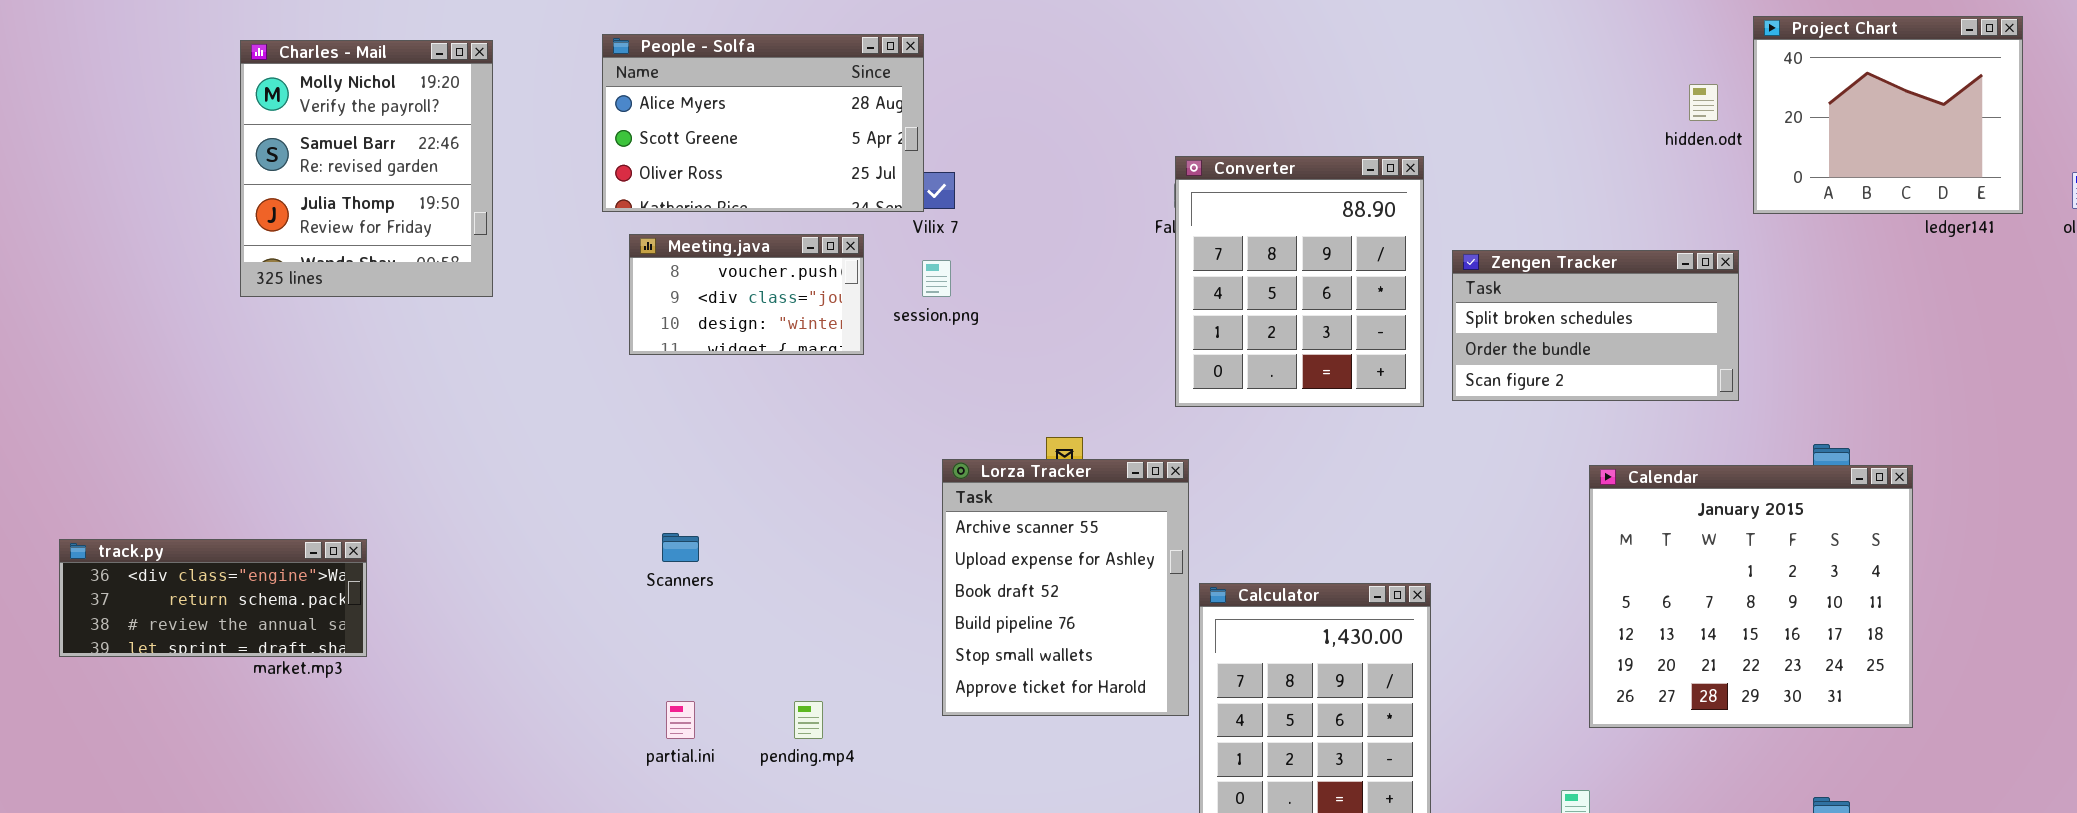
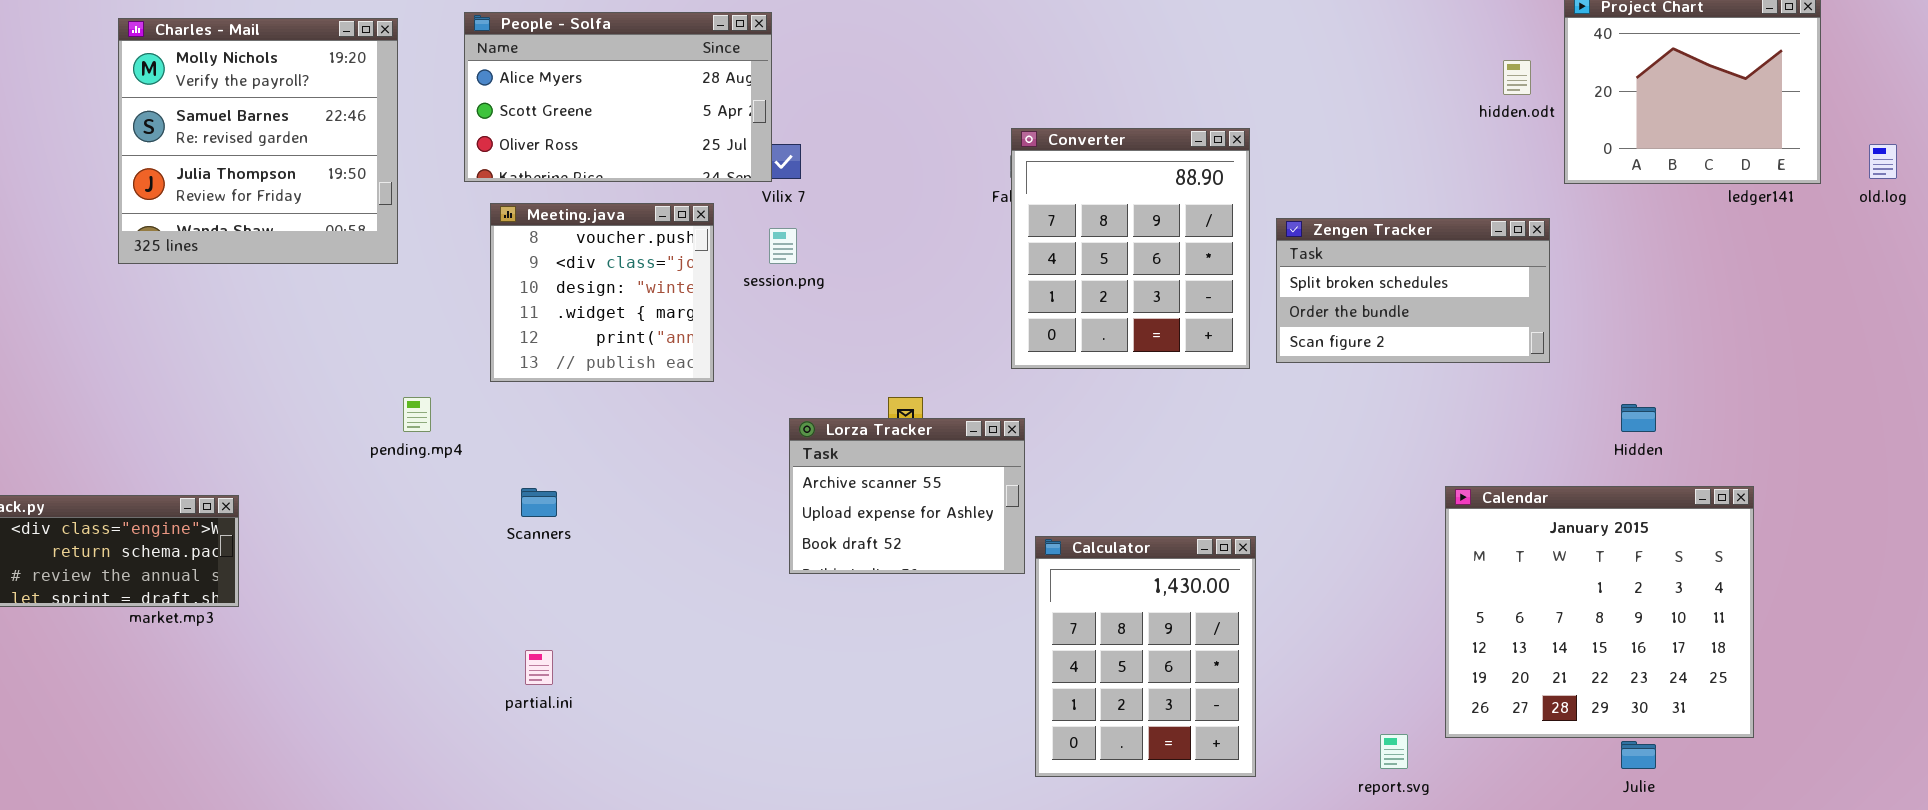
Charles - Mail: [240,40,493,297] -> [118,18,398,264], resized
Meeting.java: [629,234,864,355] -> [490,203,714,382], resized
Lorza Tracker: [942,459,1189,716] -> [789,418,1025,574], resized
Calendar: [1589,465,1913,728] -> [1445,486,1754,738], moved
pending.mp4: [794,701,823,739] -> [403,397,431,432], moved

